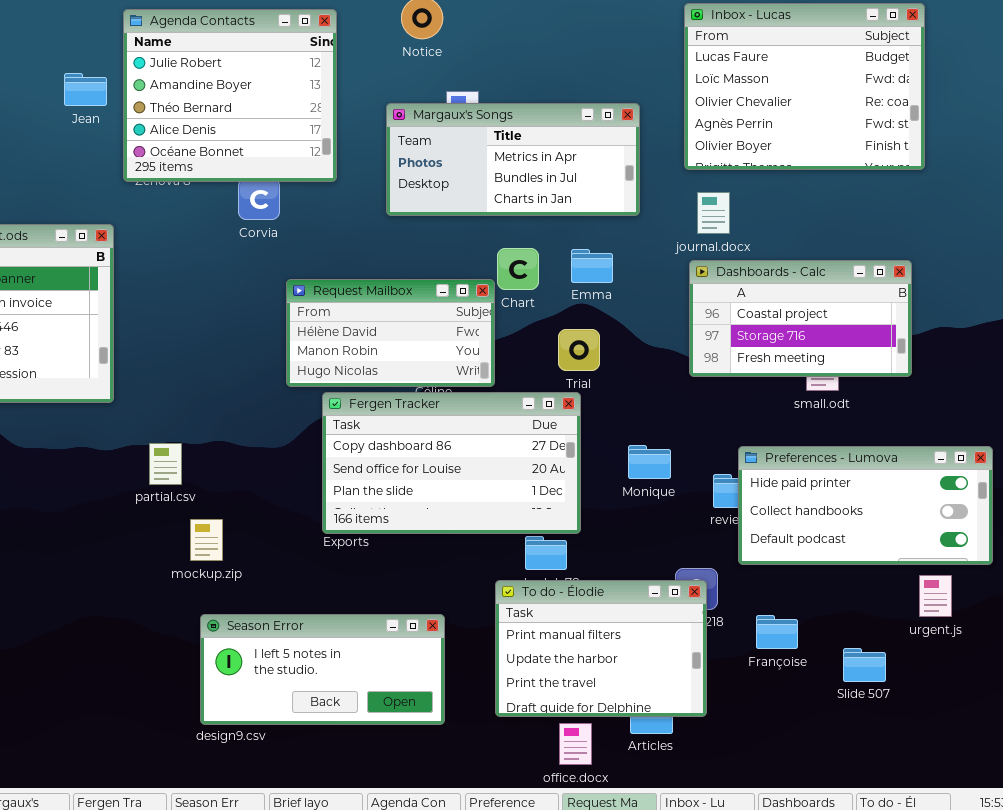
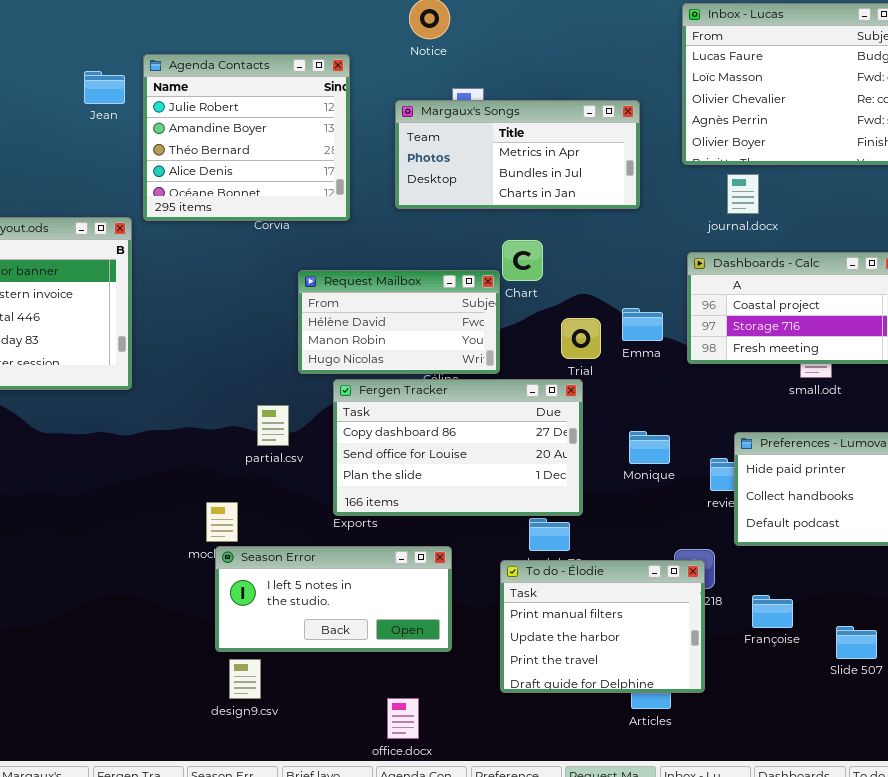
Agenda Contacts: [123,9,337,182] -> [143,54,350,221], moved
journal.docx: [697,192,730,234] -> [727,174,759,214], moved
Emma: [571,249,613,283] -> [622,308,663,341], moved
partial.csv: [149,443,182,485] -> [257,405,289,446], moved
Season Error: [200,614,445,725] -> [215,546,452,652], moved
office.docx: [559,723,592,765] -> [387,698,419,739], moved

